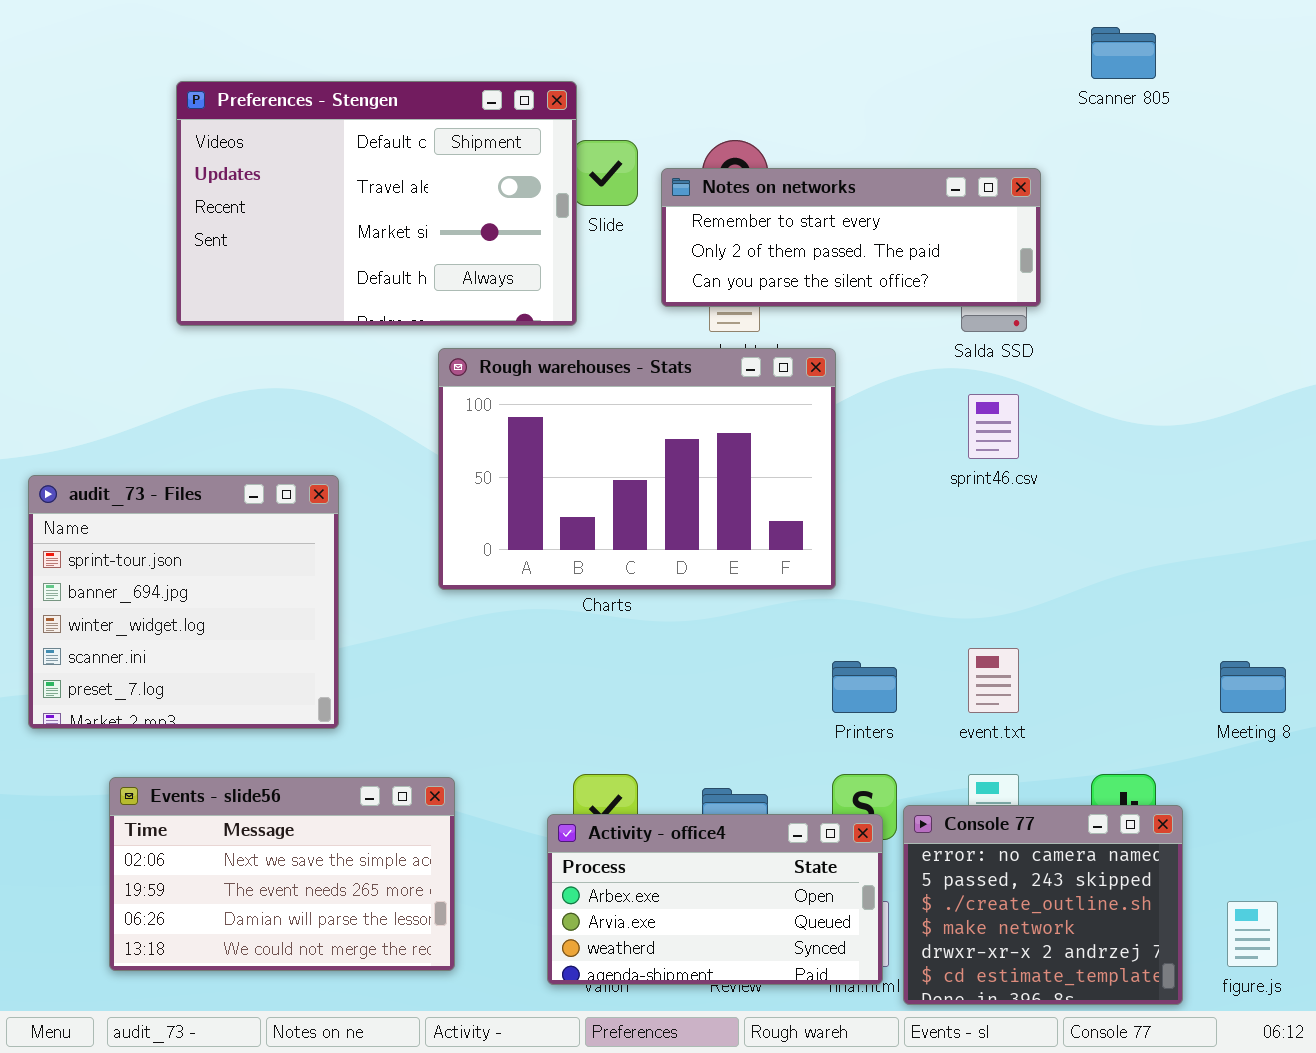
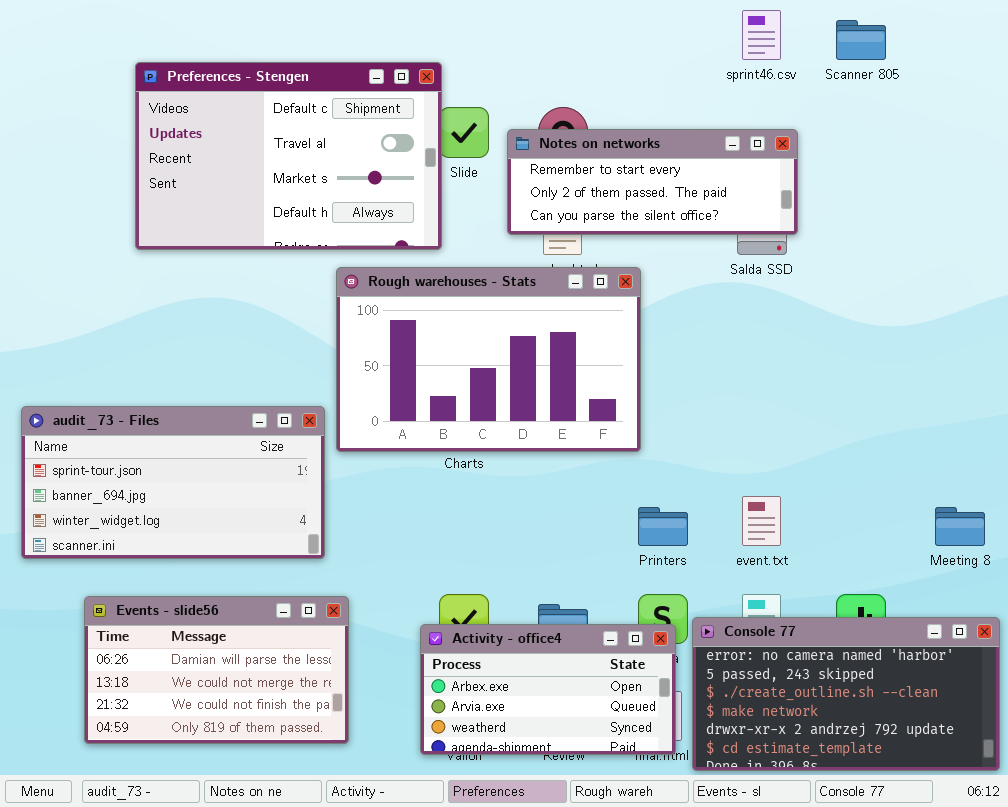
sprint46.csv: [968,394,1019,459] -> [742,10,781,60], moved
audit_73 - Files: [28,475,339,729] -> [21,406,325,559], resized
Events - slide56: [109,777,455,971] -> [84,596,349,744], scrolled down 2 rows
Console 77: [903,805,1183,1005] -> [692,617,1000,771], resized

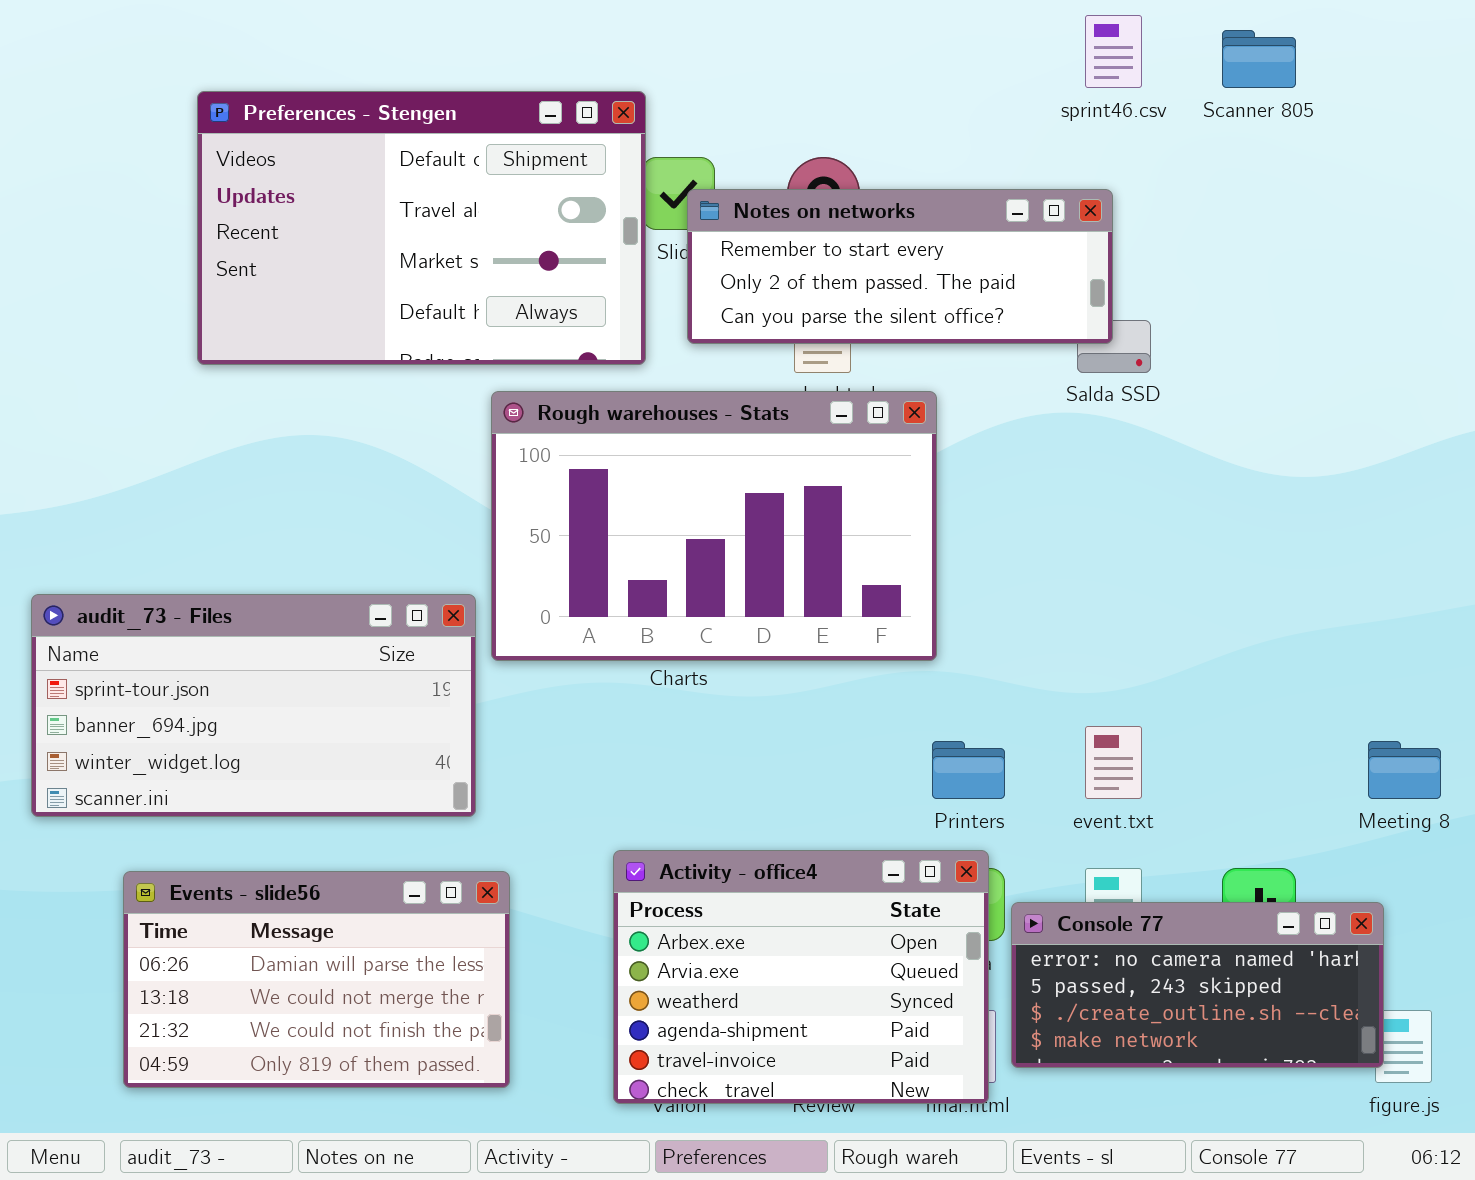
Notes on networks: [507,129,798,235] -> [687,189,1113,344], moved
Console 77: [692,617,1000,771] -> [1011,902,1384,1068], resized
Activity - office4: [420,624,676,755] -> [613,850,989,1104], resized

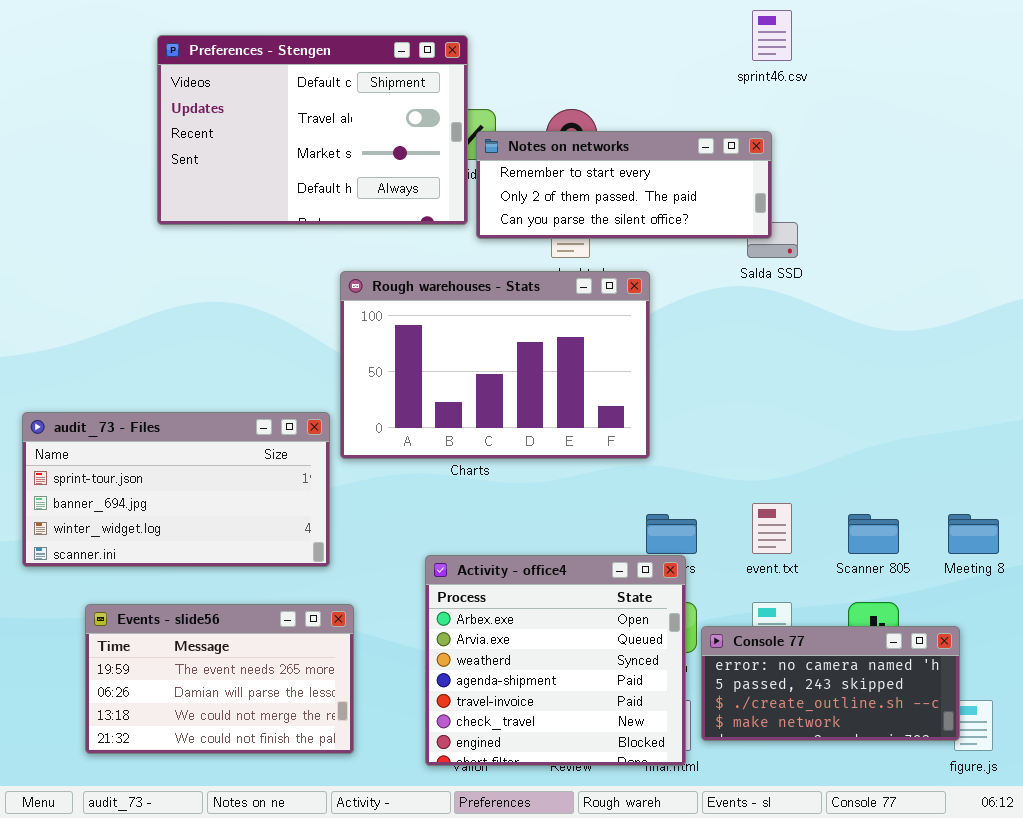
Scanner 805: [1222,30,1296,88] -> [848,514,899,554], moved
Preferences - Stengen: [197,91,646,365] -> [157,35,468,225], moved
Activity - office4: [613,850,989,1104] -> [425,555,686,766], resized
Events - slide56: [123,871,510,1088] -> [85,604,354,754], scrolled up 1 row

